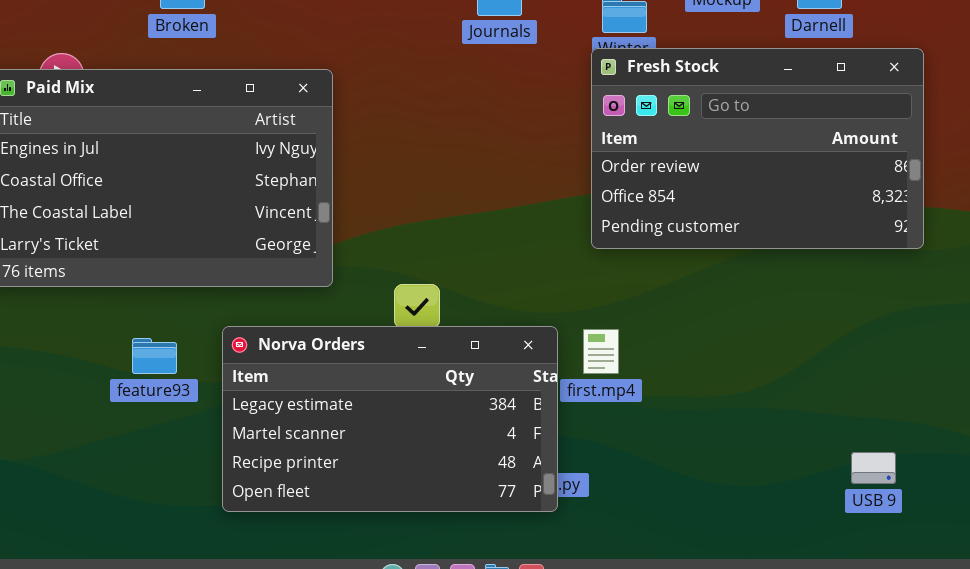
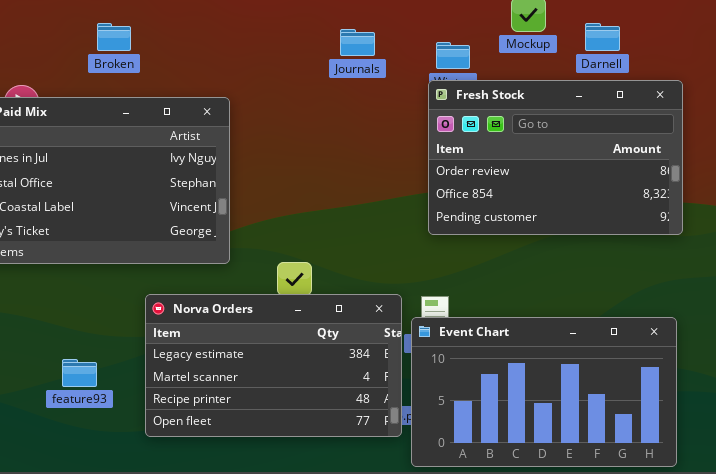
feature93: [132,338,177,374] -> [62,359,97,387], moved
Event Chart: none -> [411,317,677,467], opened

